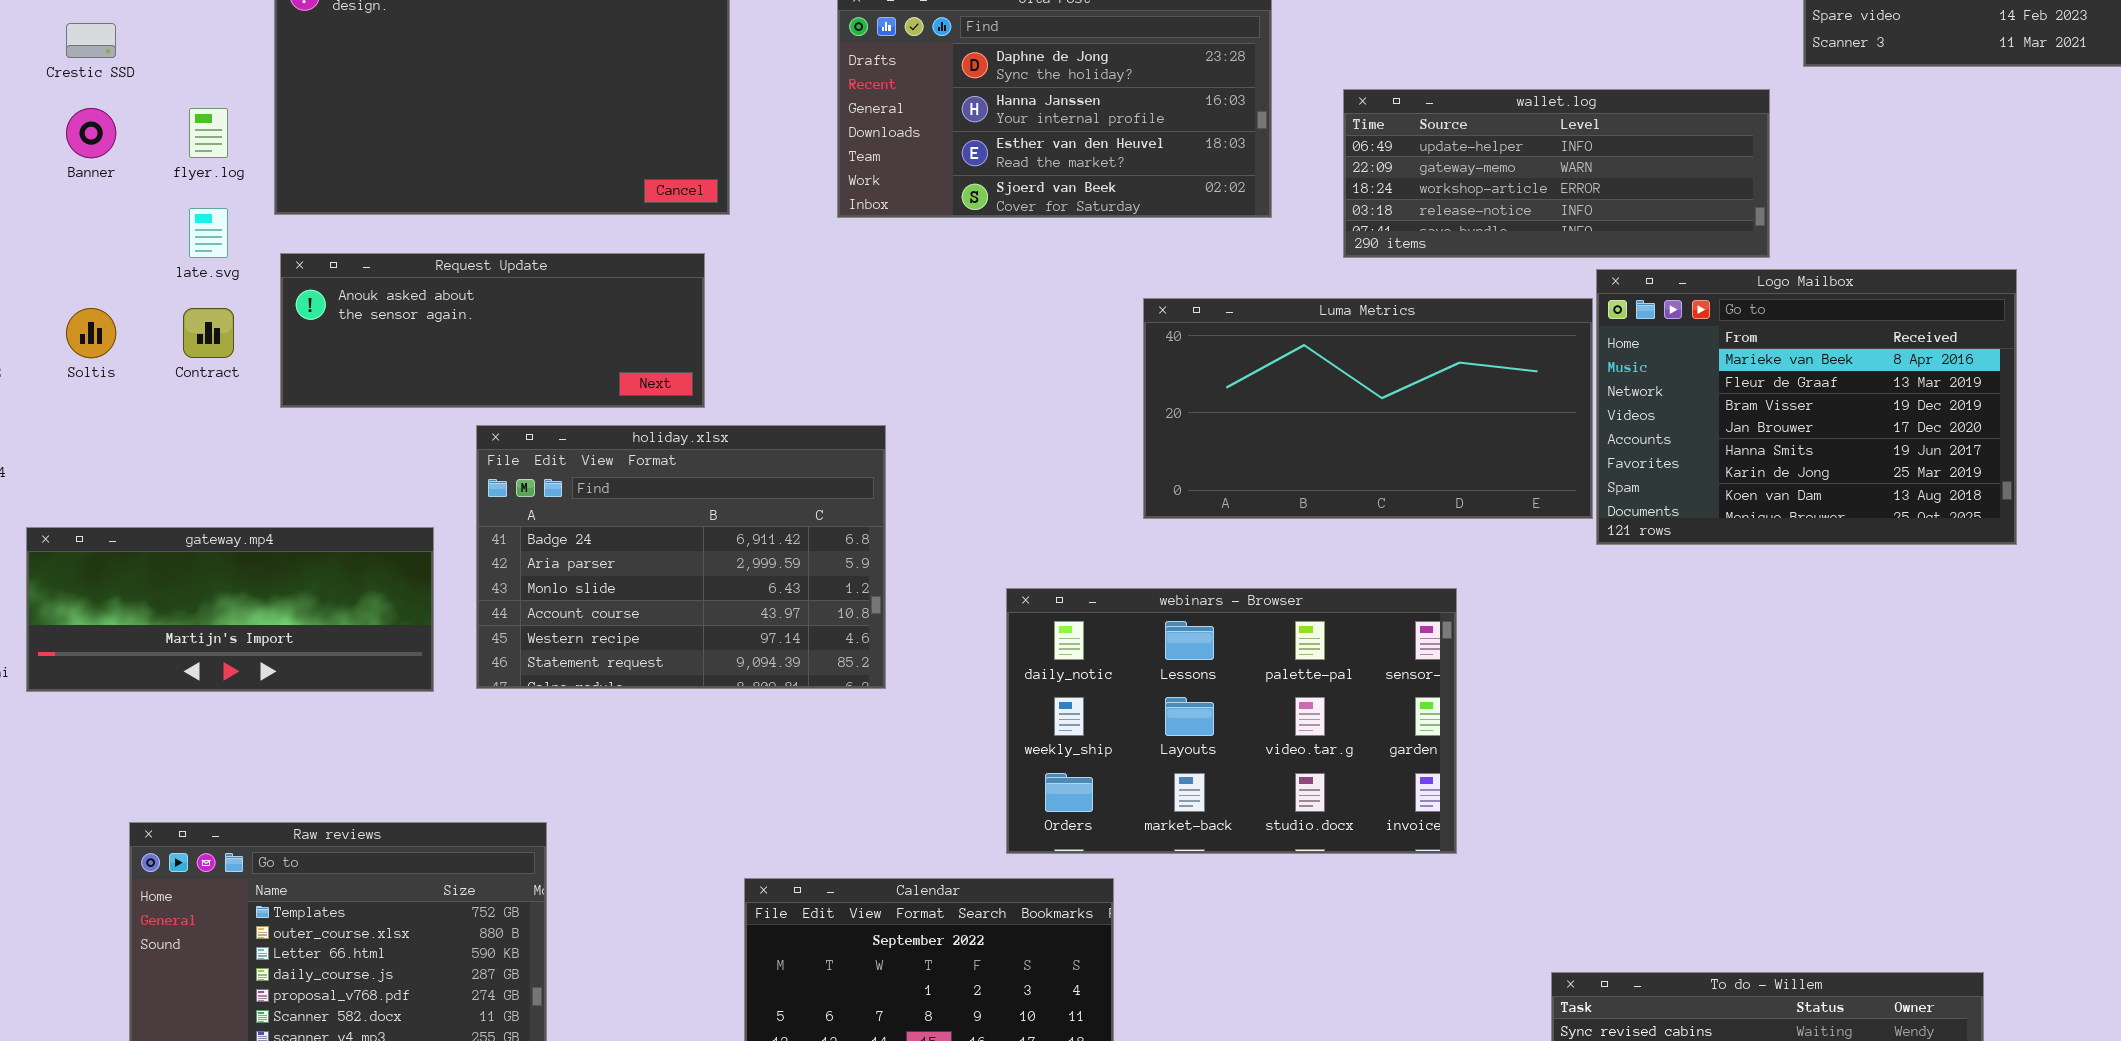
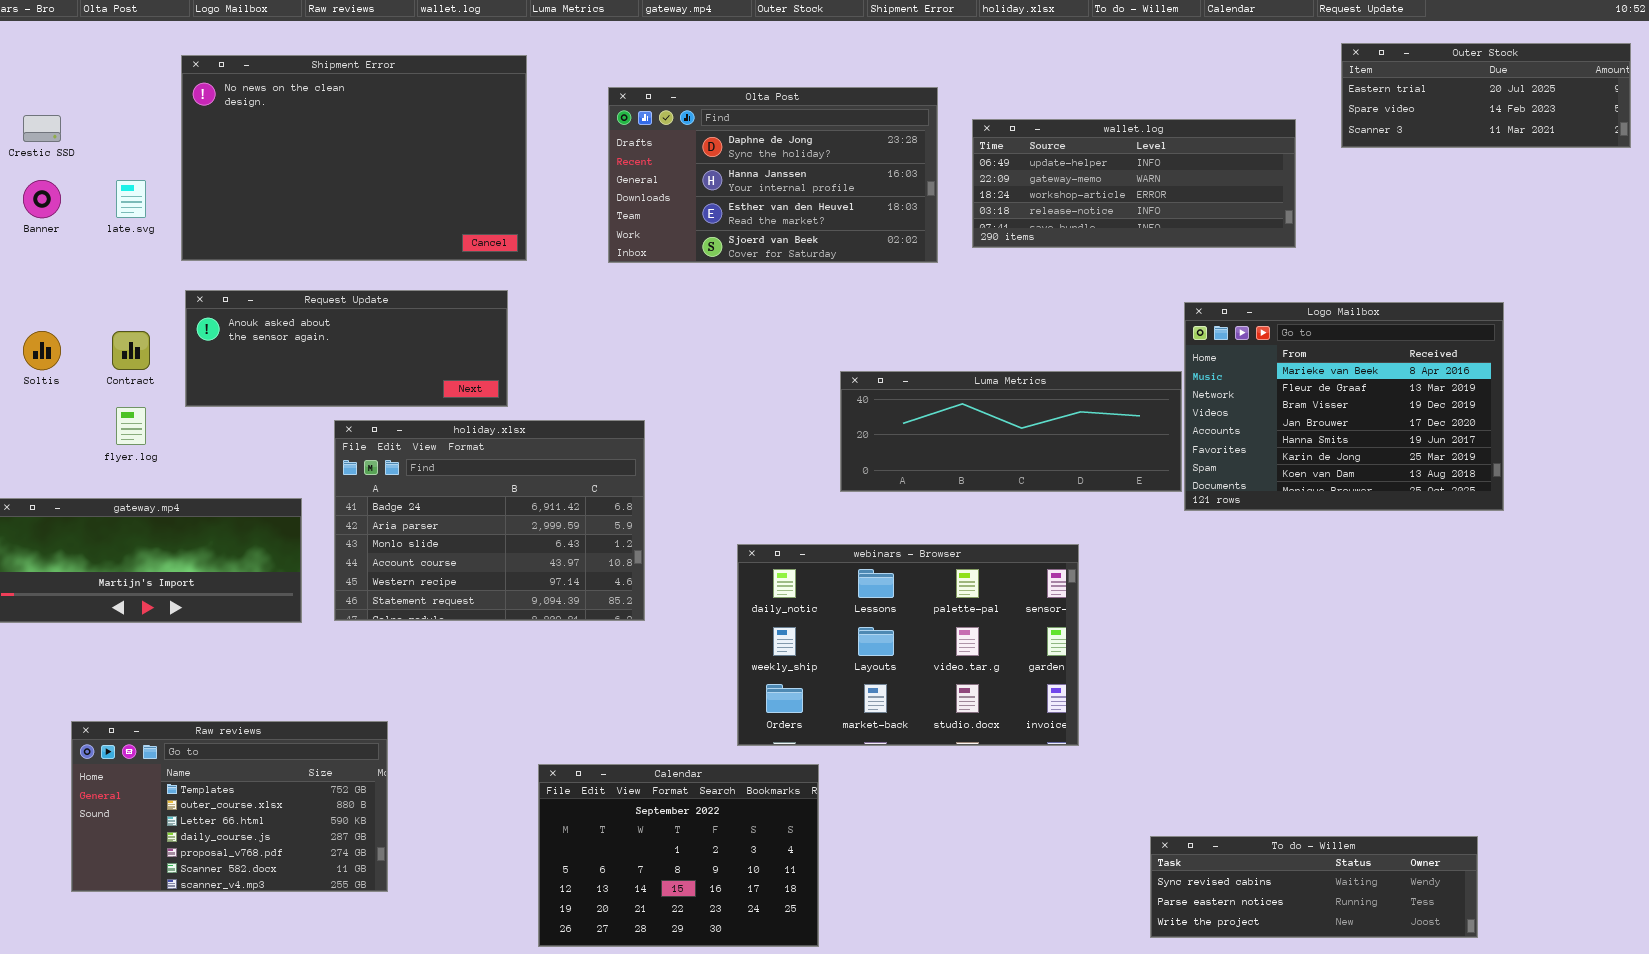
wallet.log: [1343,89,1770,258] -> [972,119,1296,248], moved
flyer.log: [189,108,228,158] -> [116,407,146,445], moved
late.svg: [189,208,228,258] -> [116,180,146,218], moved
Luma Metrics: [1143,298,1593,519] -> [840,371,1182,492], resized

